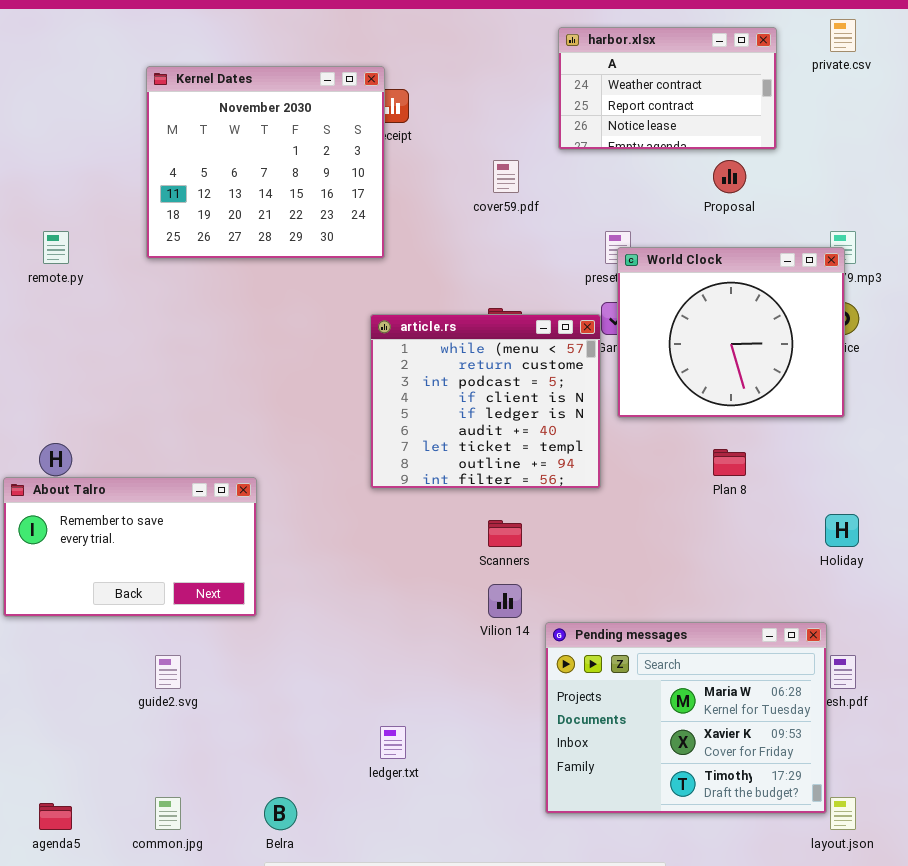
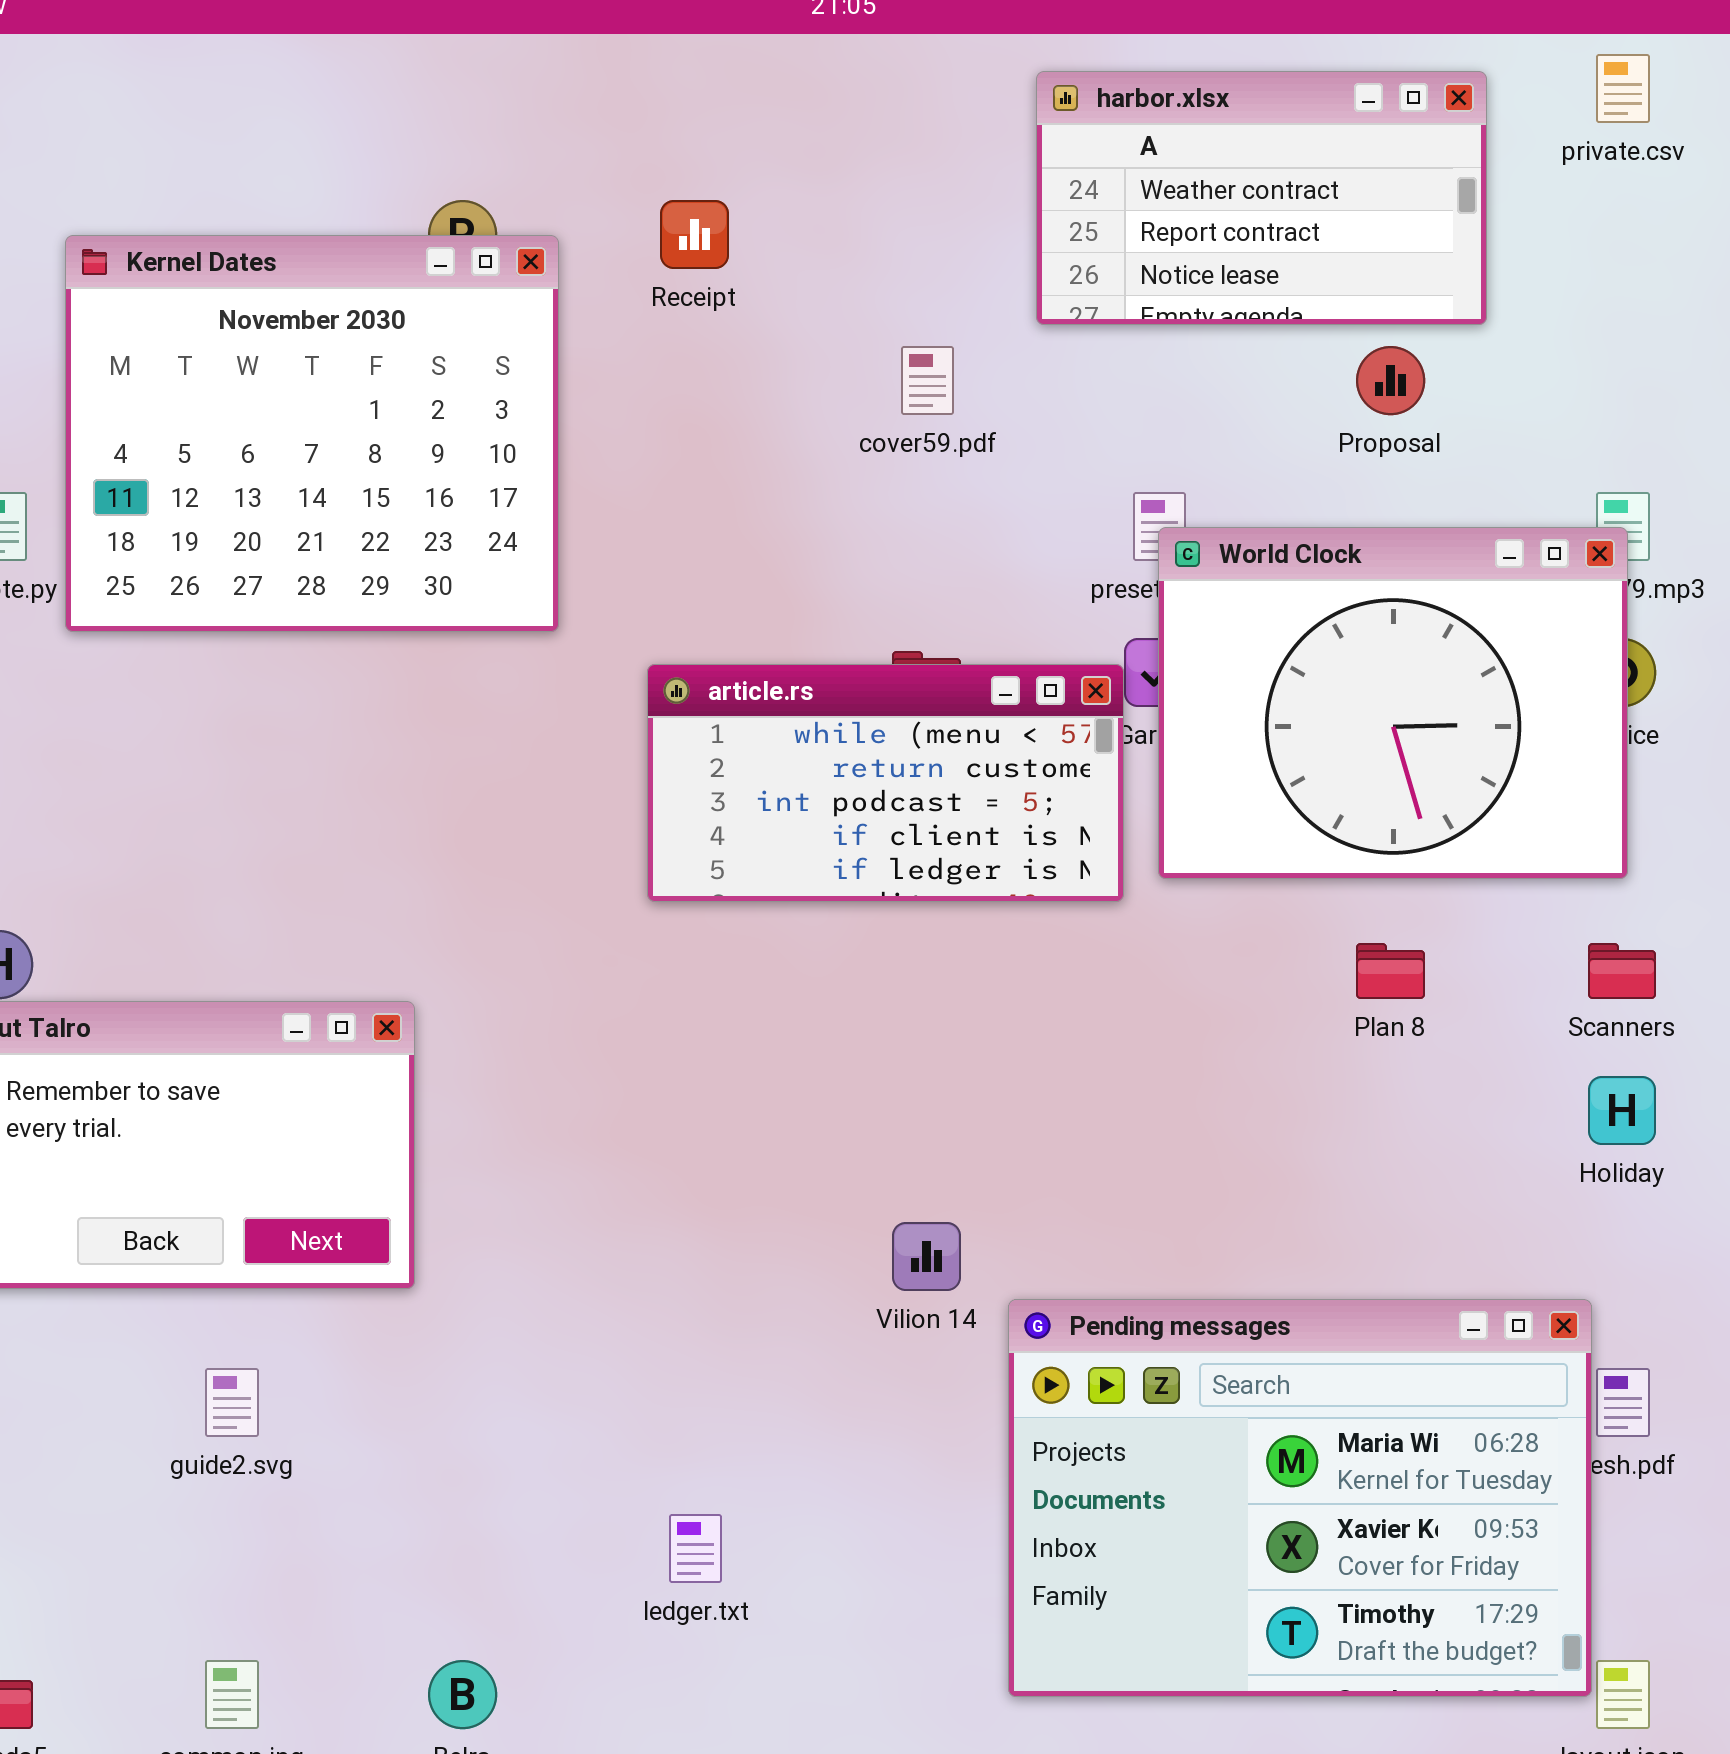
Kernel Dates: [146,66,385,259] -> [65,235,559,632], moved
article.rs: [370,314,601,489] -> [647,664,1124,902], resized
Scanners: [488,520,522,547] -> [1588,943,1656,999], moved

